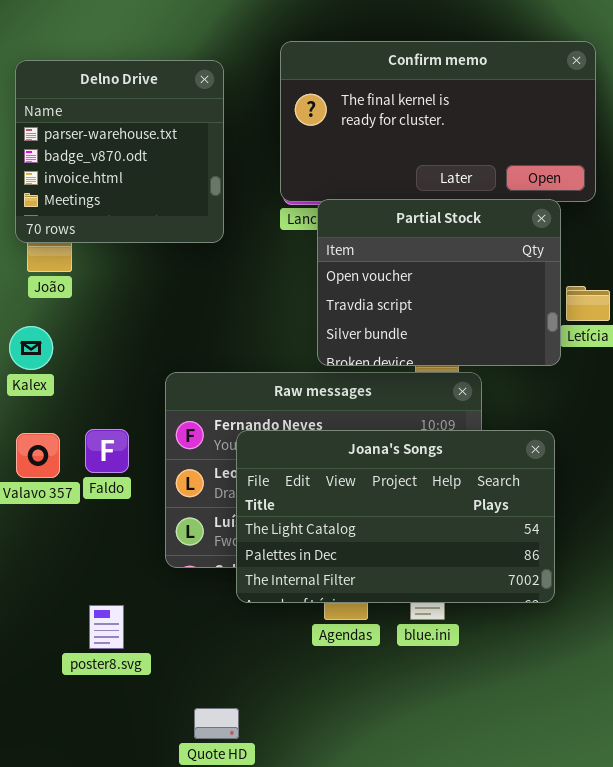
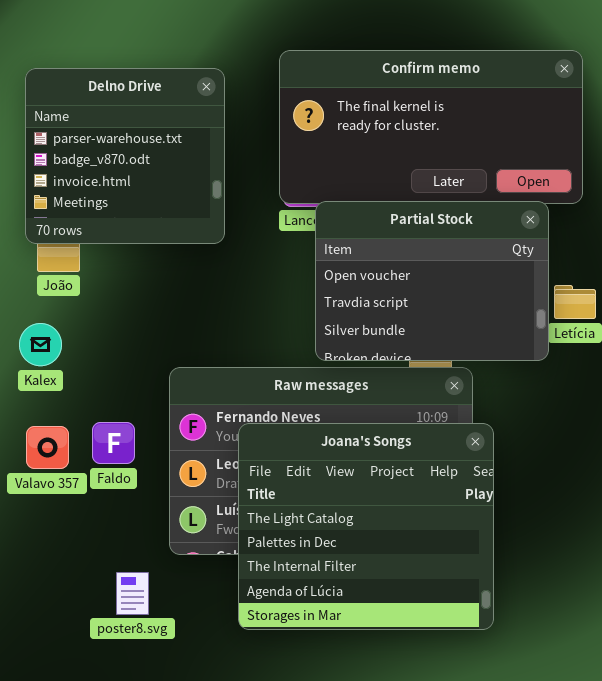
Joana's Songs: [236,430,555,603] -> [238,423,494,630], resized
poster8.svg: [89,605,124,649] -> [116,572,149,615], moved

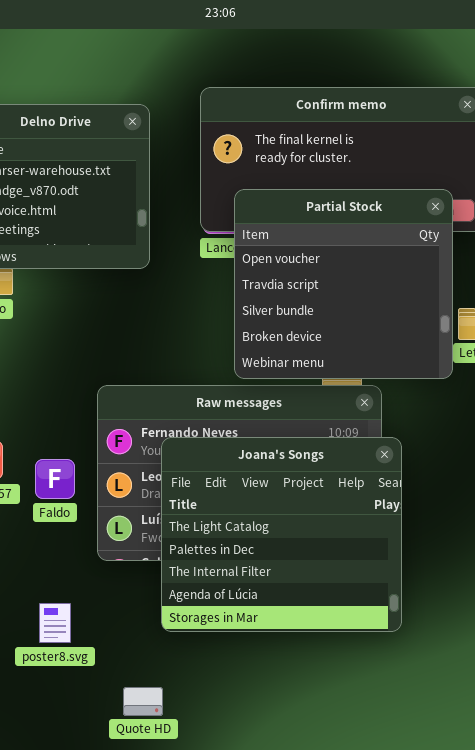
Partial Stock: [315,201,549,361] -> [234,189,453,379], resized
Faldo: [92,422,135,464] -> [35,459,75,499], moved
poster8.svg: [116,572,149,615] -> [39,603,71,643], moved

